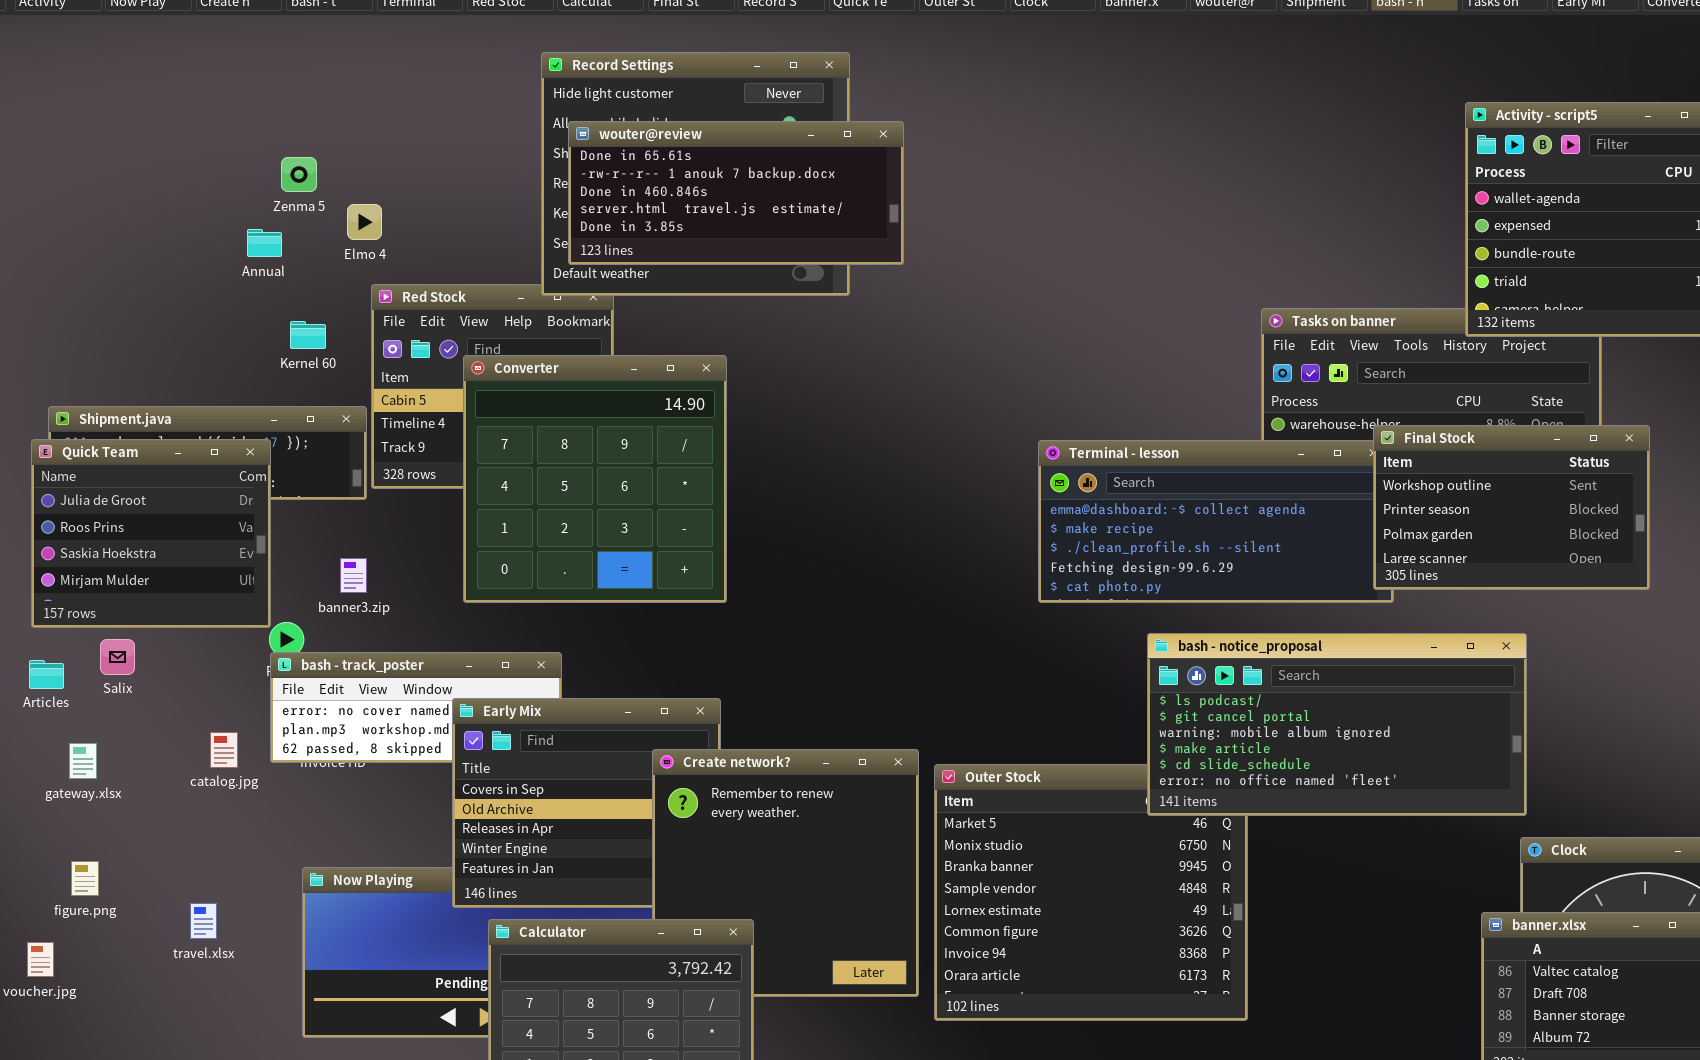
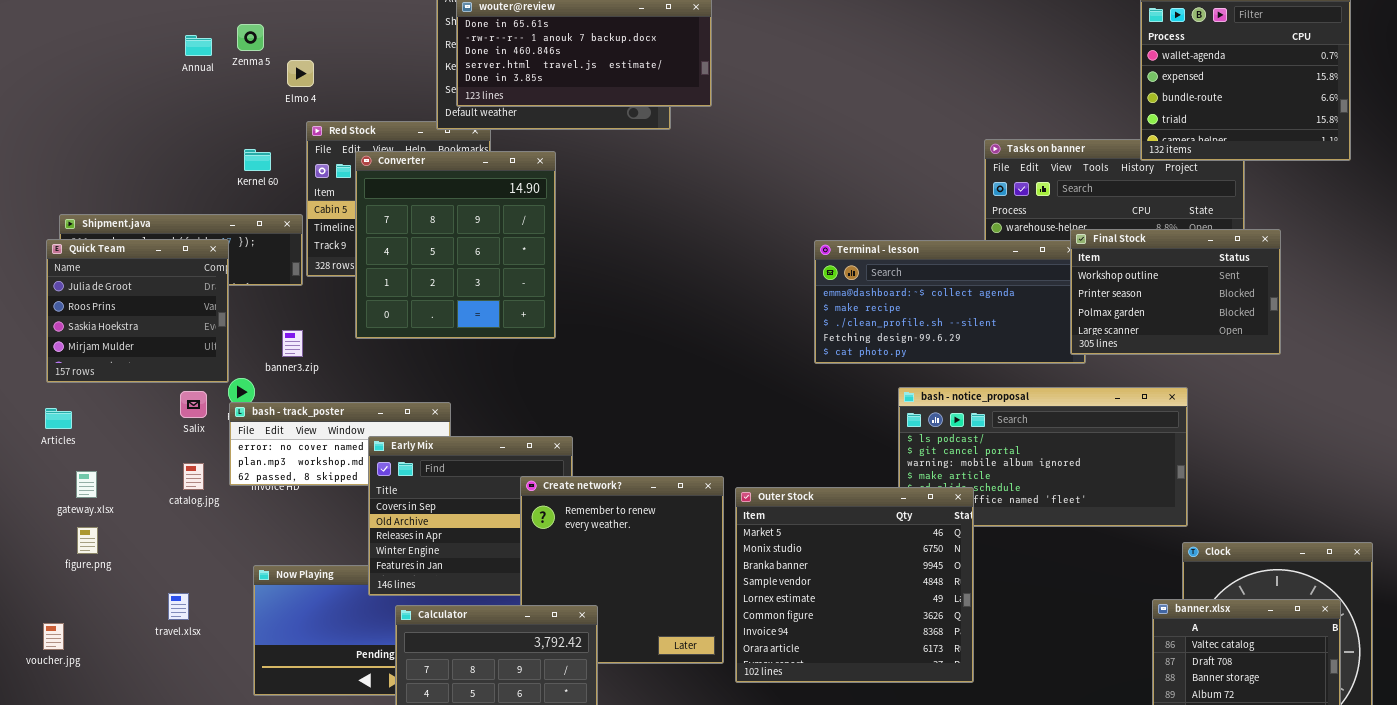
Annual: [247,229,282,257] -> [185,35,212,56], moved
Converter: [463,355,727,603] -> [355,151,556,339], moved
Salix: [100,639,135,675] -> [180,391,207,418], moved
Outer Stock: [934,764,1248,1021] -> [735,487,974,683], raised
figure.png: [71,861,99,896] -> [77,527,98,554], moved

